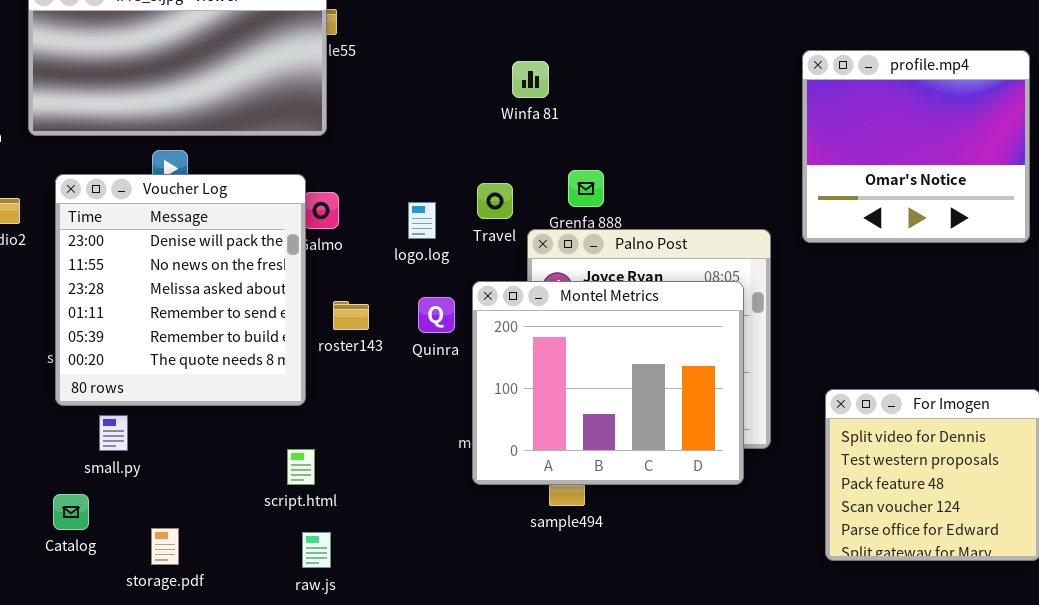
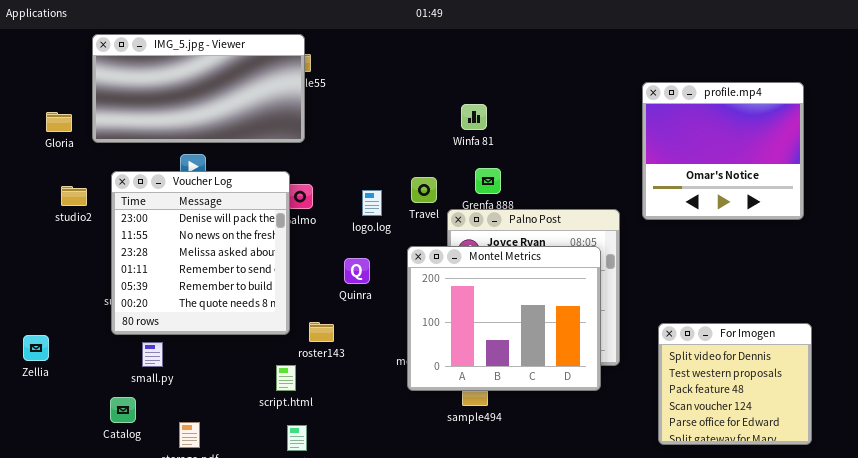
Winfa 81: [512,61,549,98] -> [461,104,487,130], moved
Quinra: [418,297,455,333] -> [344,258,370,284], moved
roster143: [333,301,369,330] -> [309,322,334,342], moved

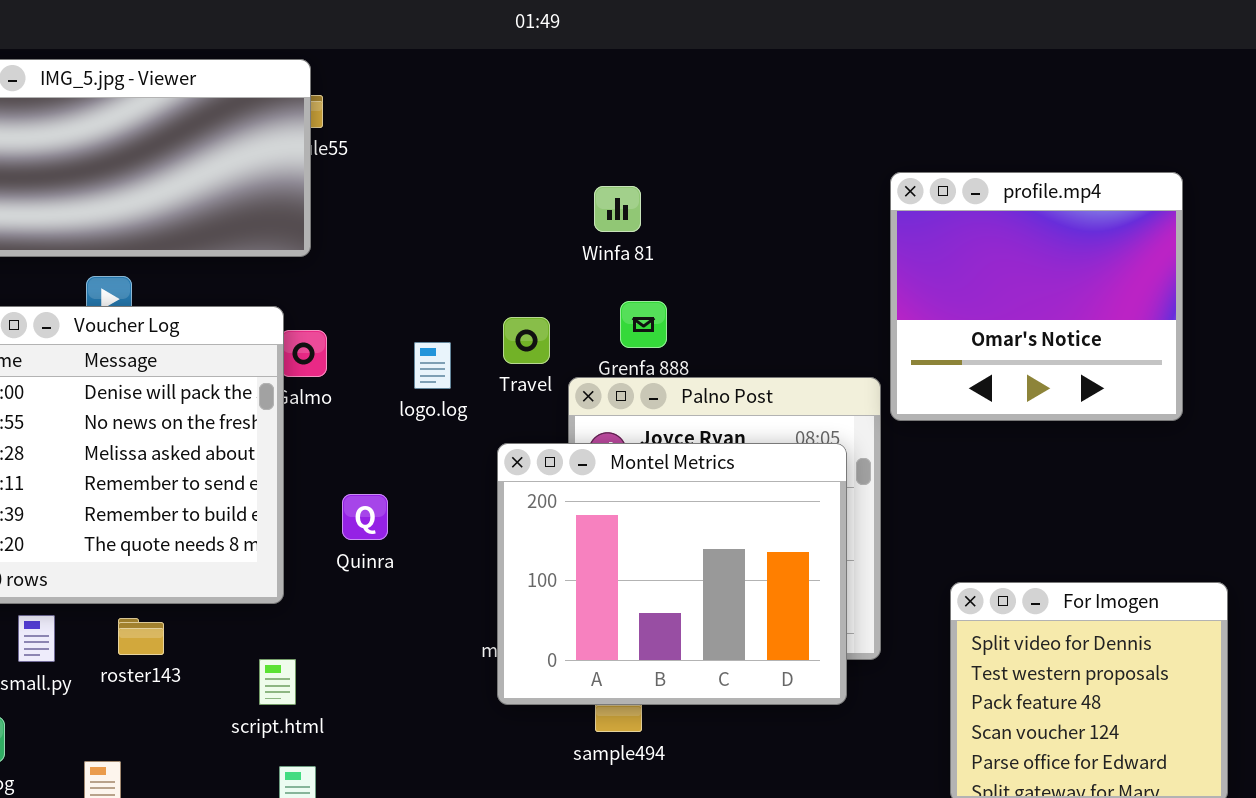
profile.mp4: [642,82,804,220] -> [890,172,1183,421], moved
Quinra: [344,258,370,284] -> [342,494,388,540], moved
roster143: [309,322,334,342] -> [118,618,164,655], moved

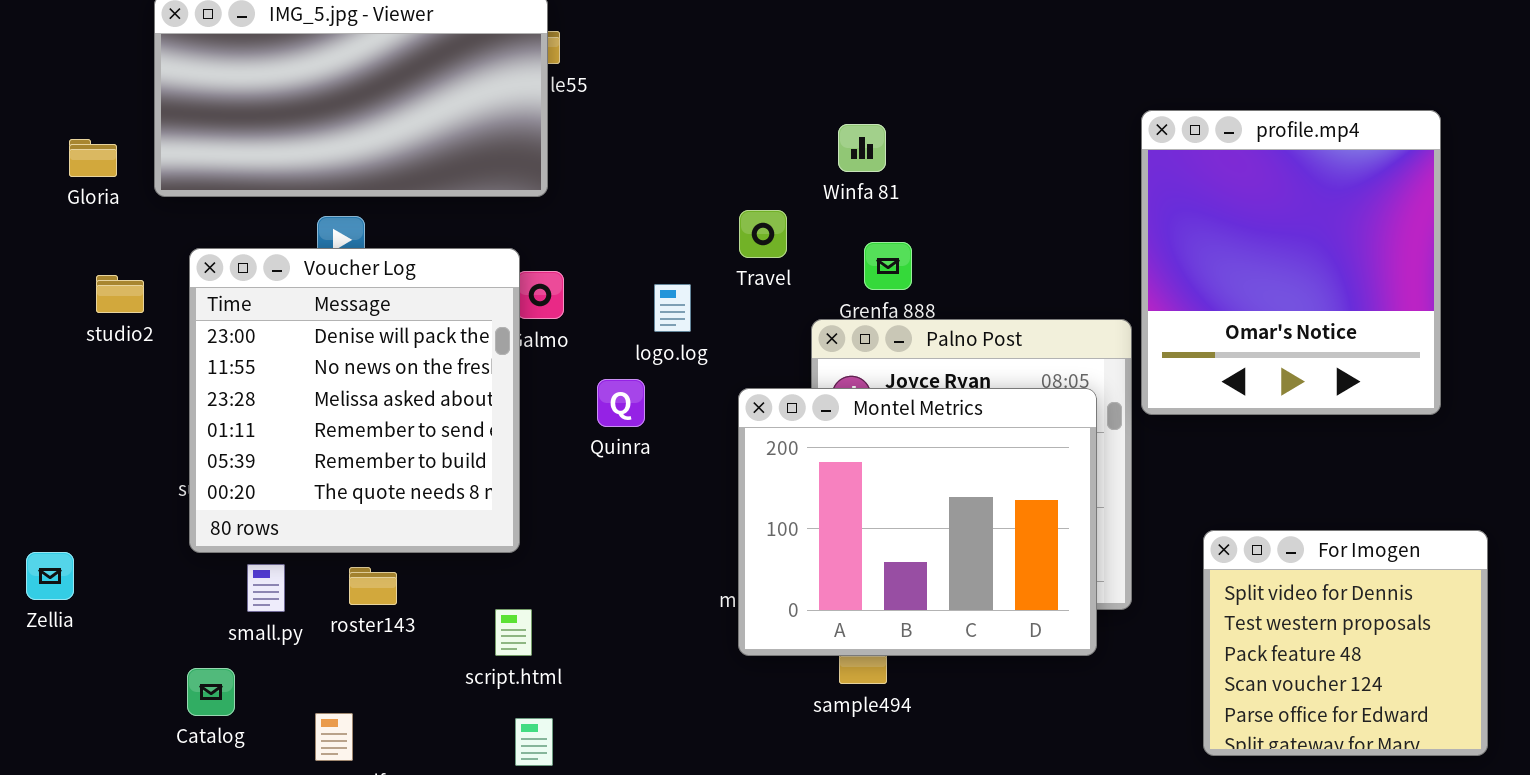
profile.mp4: [890,172,1183,421] -> [1141,110,1441,415], resized
Travel: [503,317,550,364] -> [739,210,787,258], moved
Quinra: [342,494,388,540] -> [597,379,645,427], moved

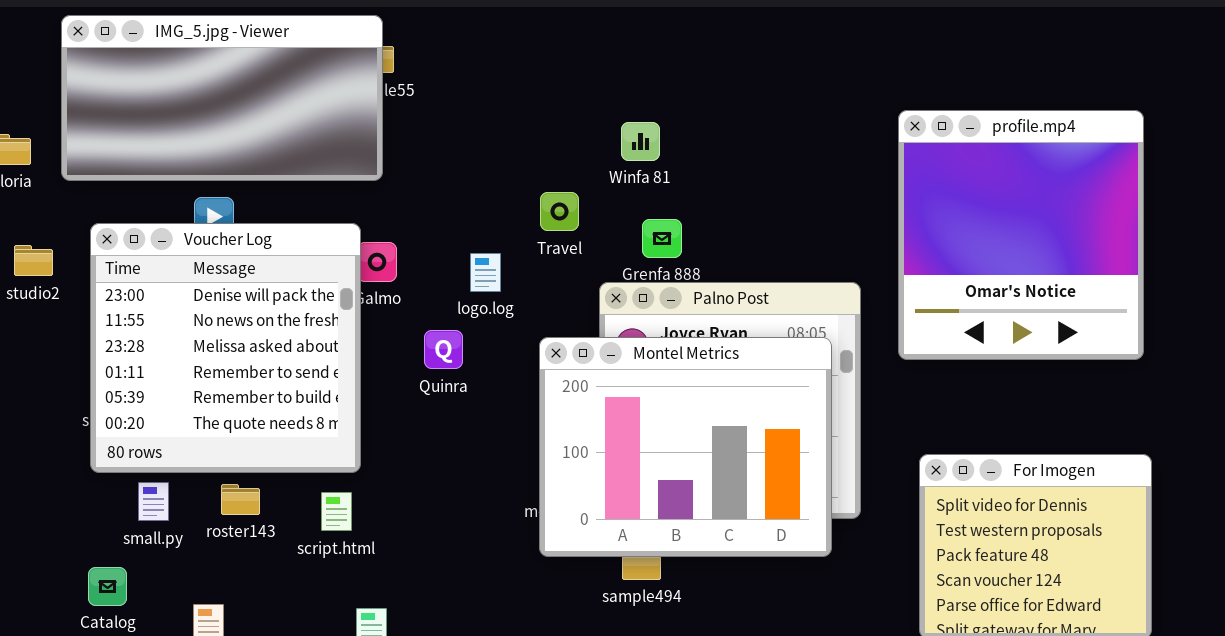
profile.mp4: [1141,110,1441,415] -> [898,110,1144,360], moved
script.html: [495,609,532,656] -> [321,492,352,531], moved

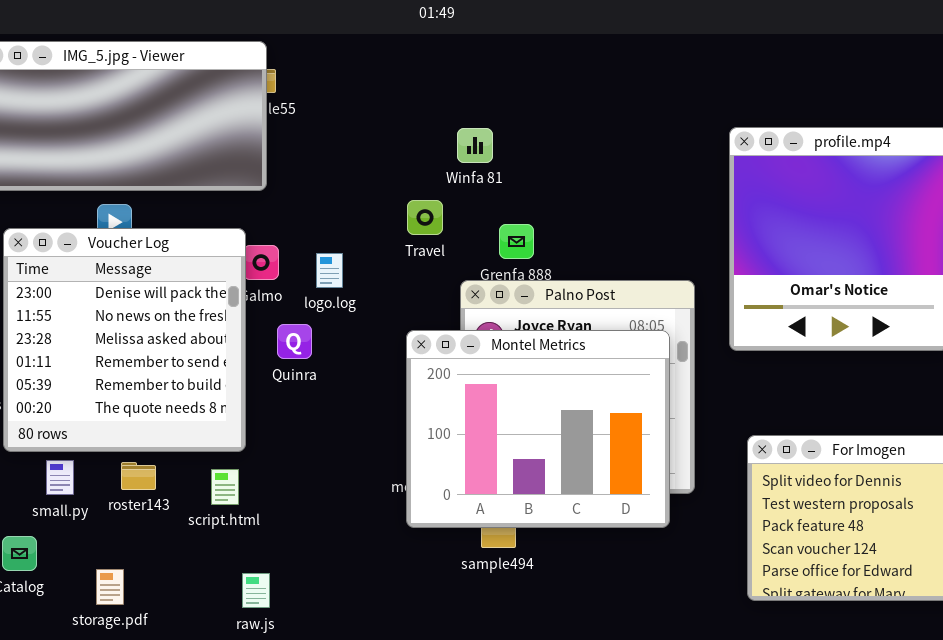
Winfa 81: [621,122,660,161] -> [457,128,493,163], moved
logo.log: [470,253,501,292] -> [316,253,343,288], moved
Quinra: [424,330,463,369] -> [277,324,312,359], moved

